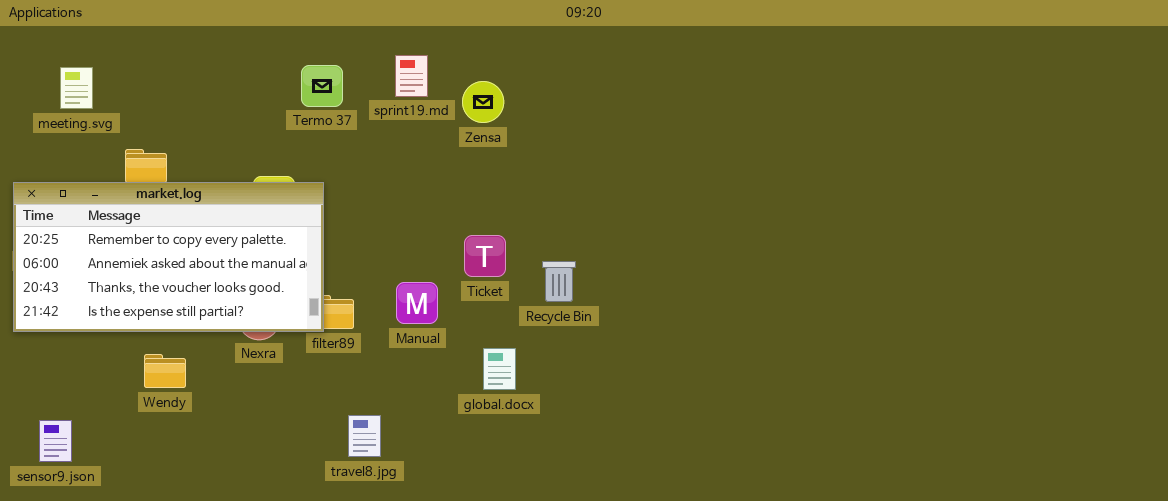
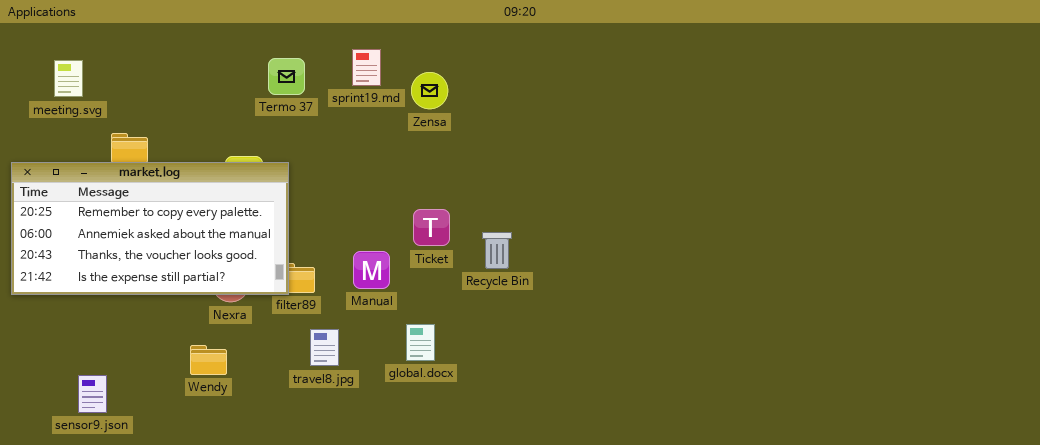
global.docx: [483,348,516,390] -> [406,324,435,361], moved
Wendy: [144,354,186,388] -> [190,345,227,375], moved
travel8.jpg: [348,415,381,457] -> [310,329,339,366], moved
sensor9.json: [39,420,72,462] -> [78,375,107,413], moved

